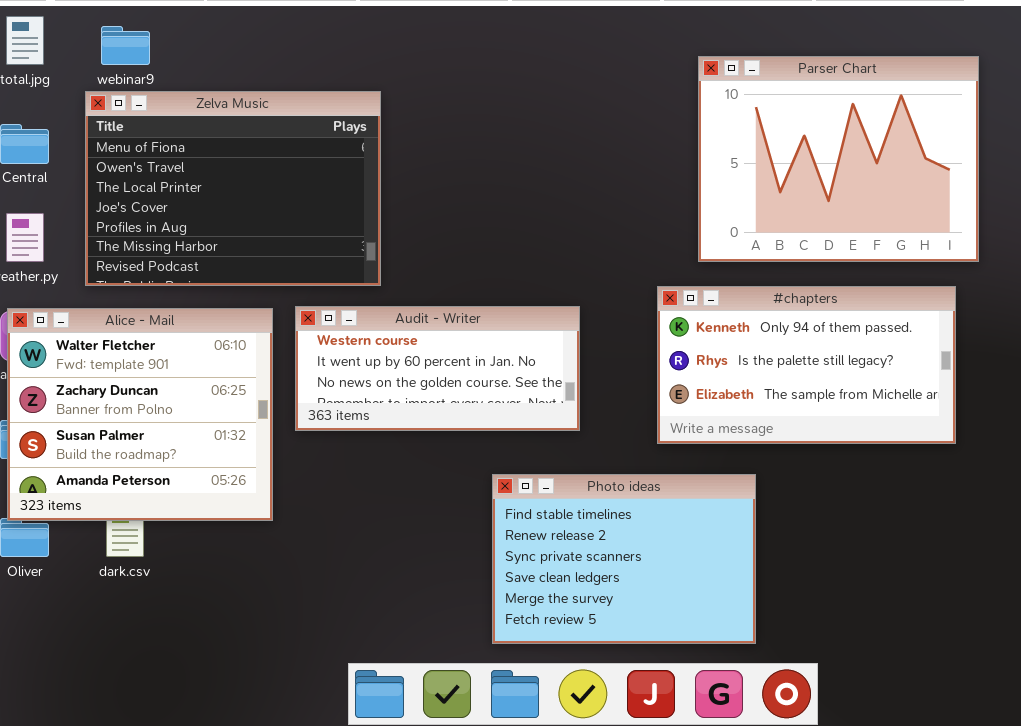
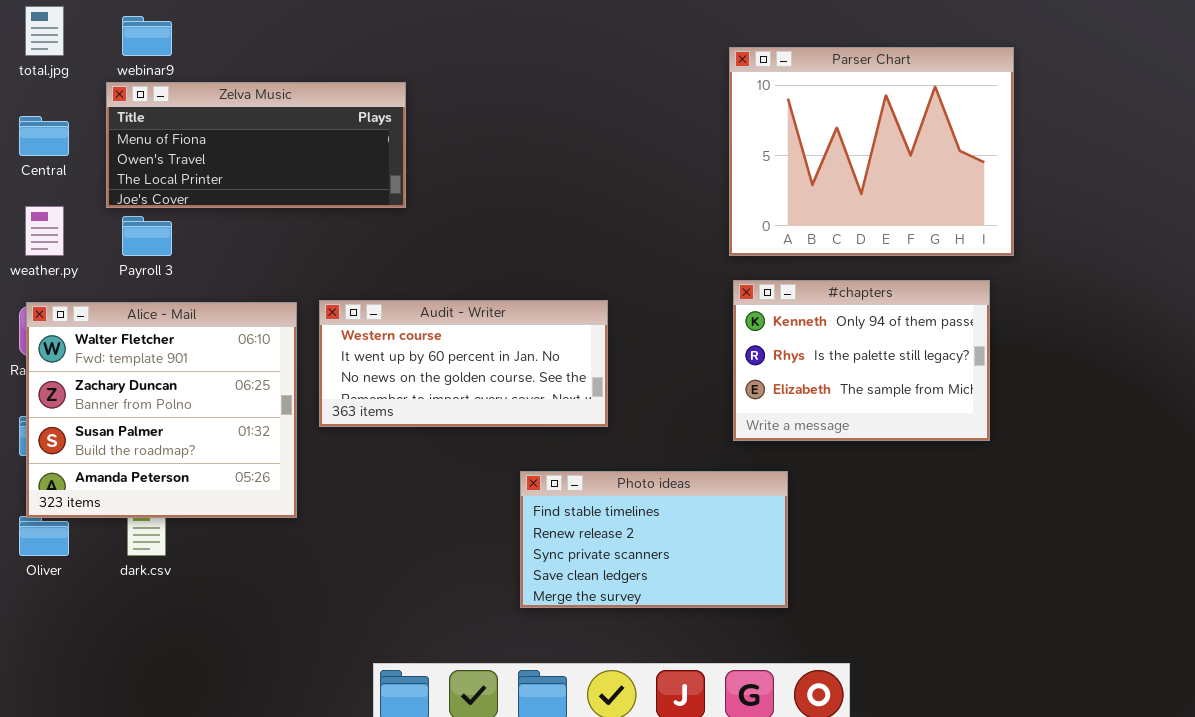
Zelva Music: [85,91,381,286] -> [106,82,406,208], resized
#chapters: [657,286,956,444] -> [733,280,990,441], resized
Photo ideas: [492,474,756,644] -> [520,471,788,608], resized

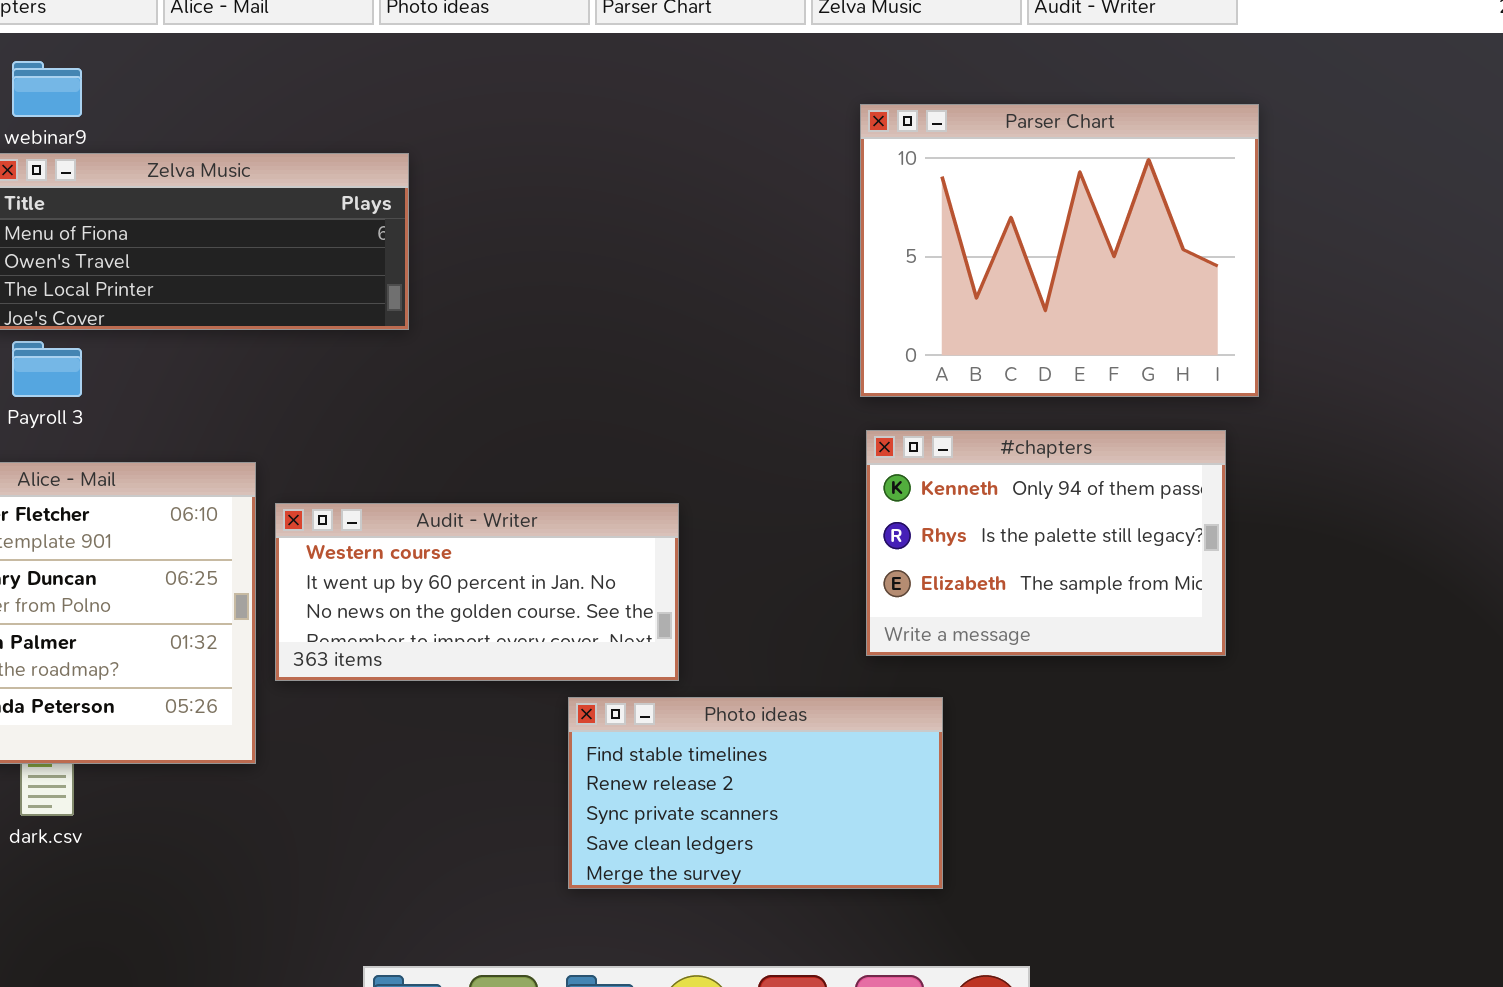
Audit - Writer: [319,300,608,427] -> [275,503,679,681], moved

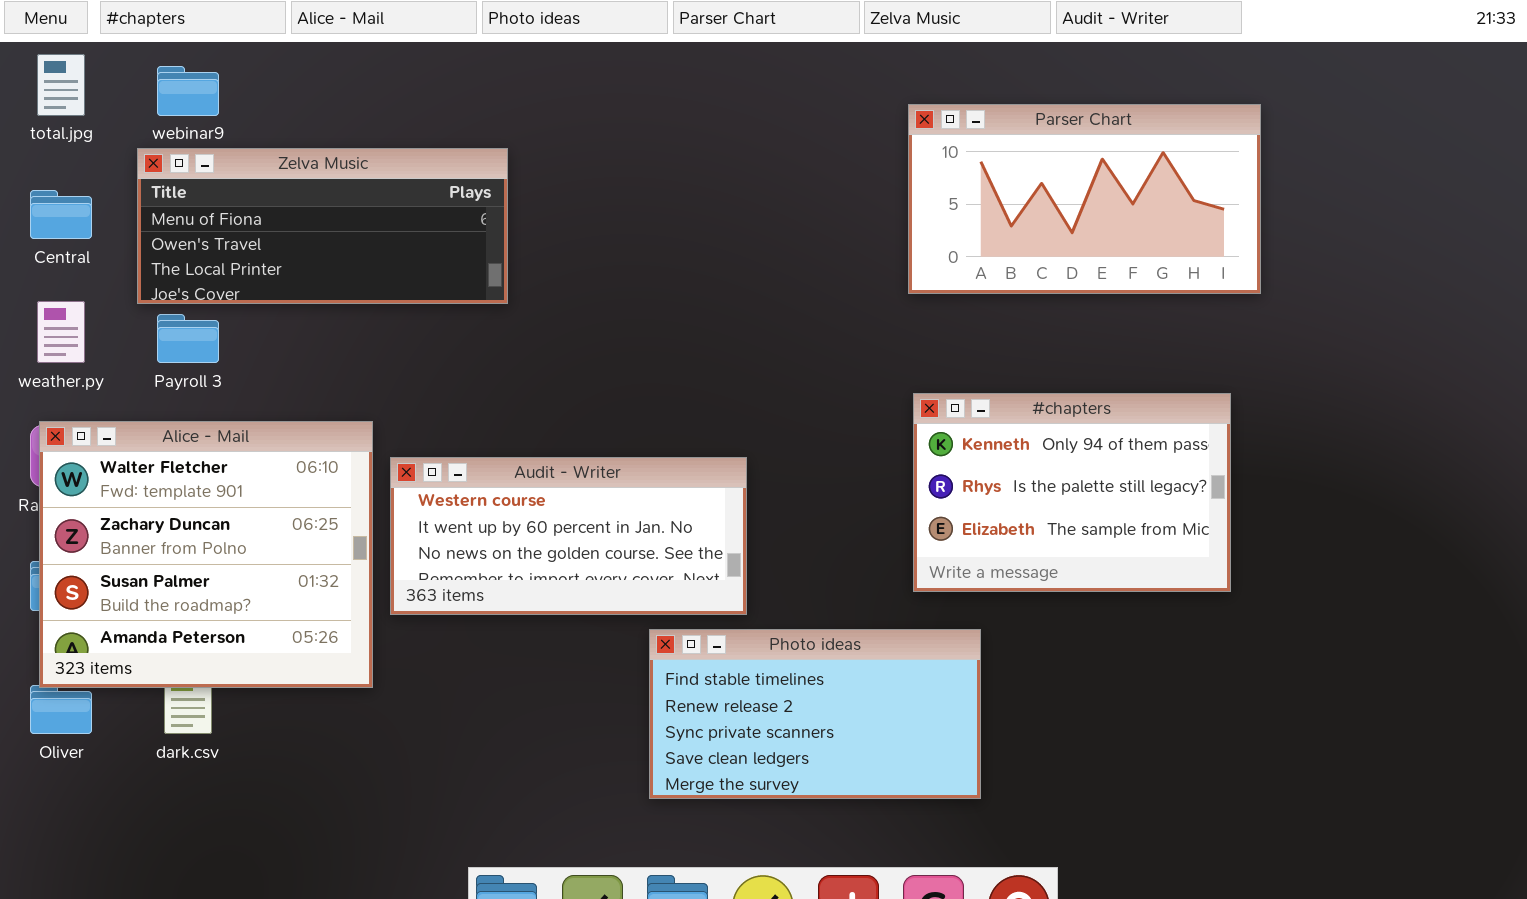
Parser Chart: [860,104,1259,397] -> [908,104,1261,294], resized

